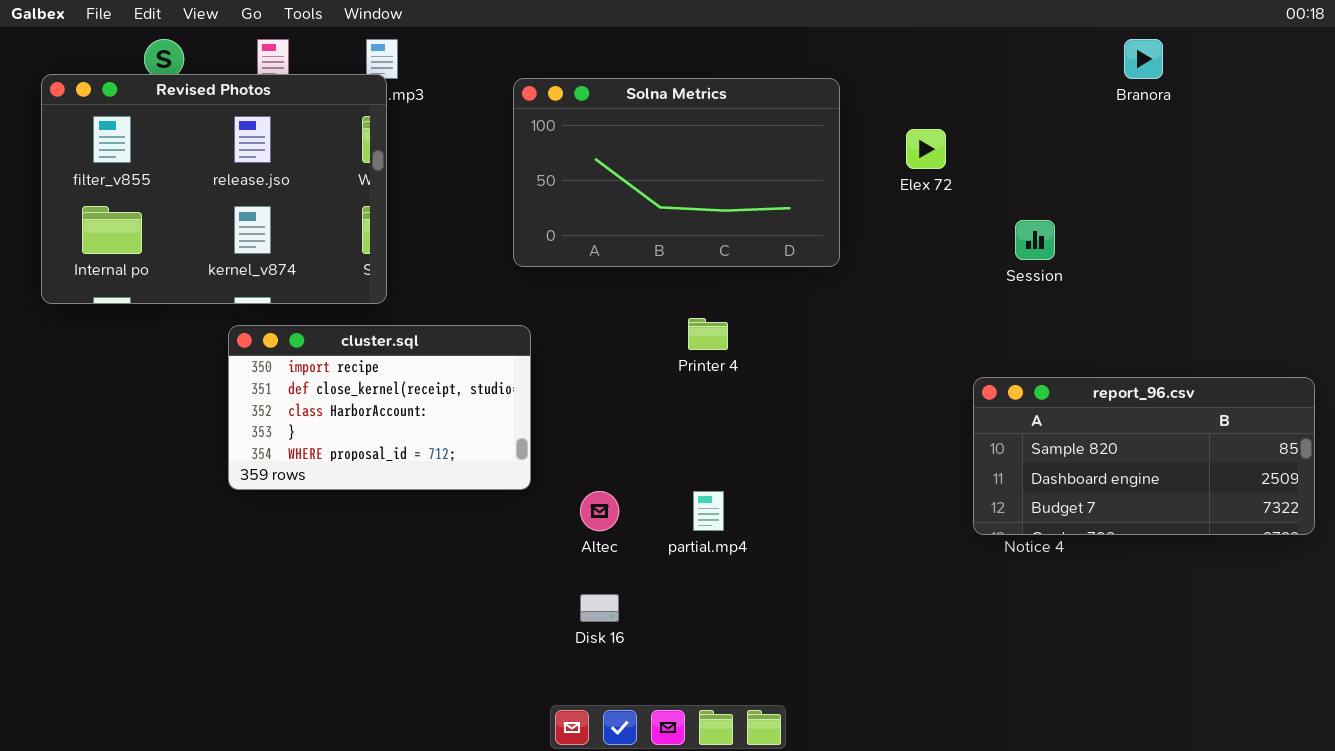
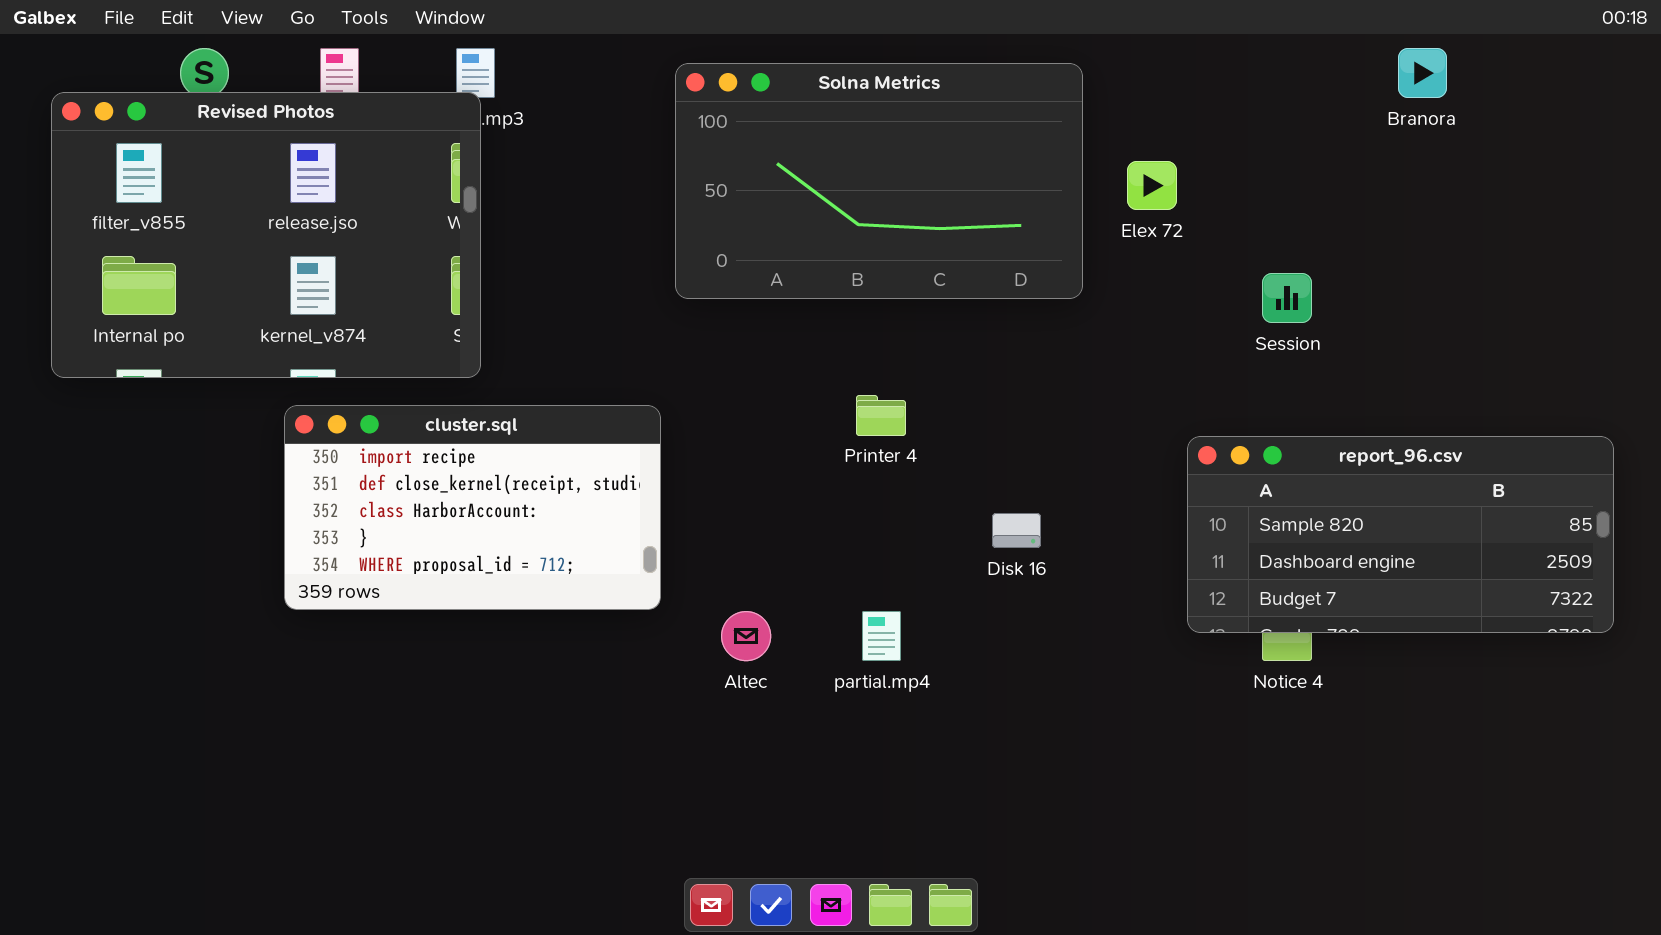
Solna Metrics: [513,78,840,267] -> [675,63,1083,299], moved
report_96.csv: [973,377,1315,535] -> [1187,436,1614,633], moved
Disk 16: [580,594,619,622] -> [992,513,1041,548], moved

